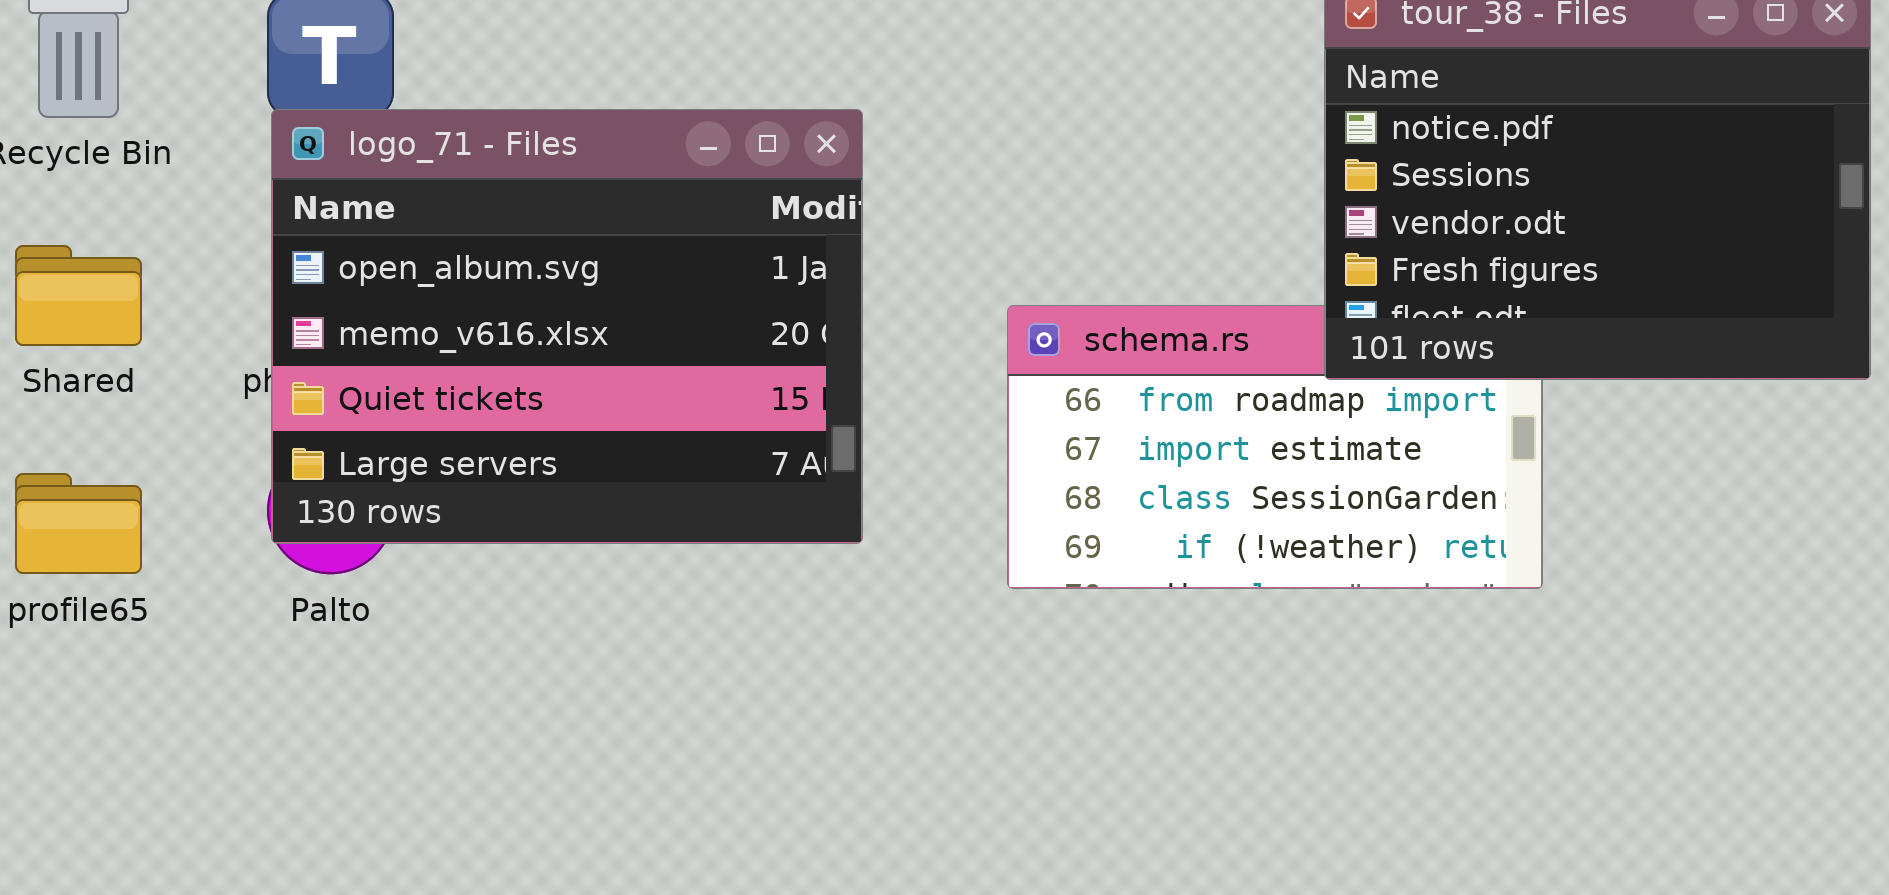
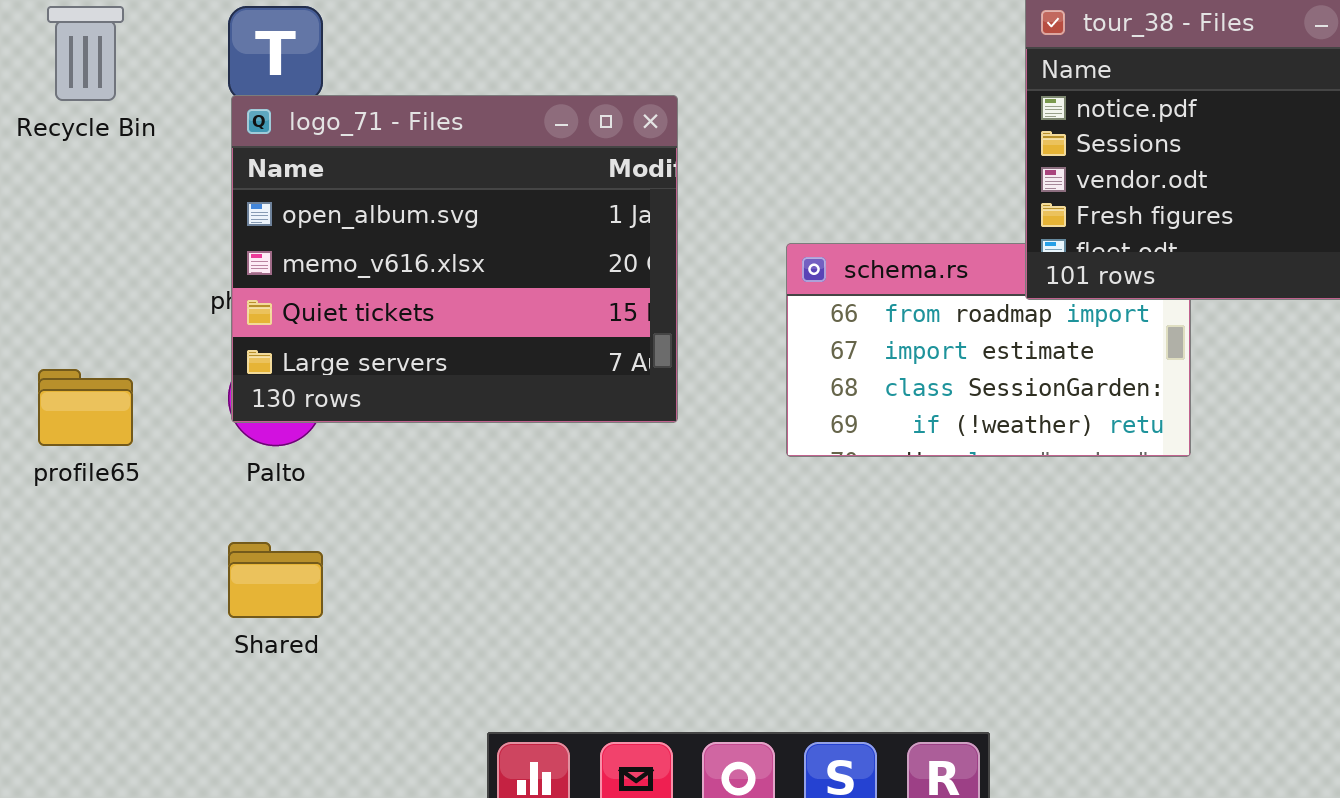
Shared: [15,245,142,346] -> [228,542,323,618], moved

